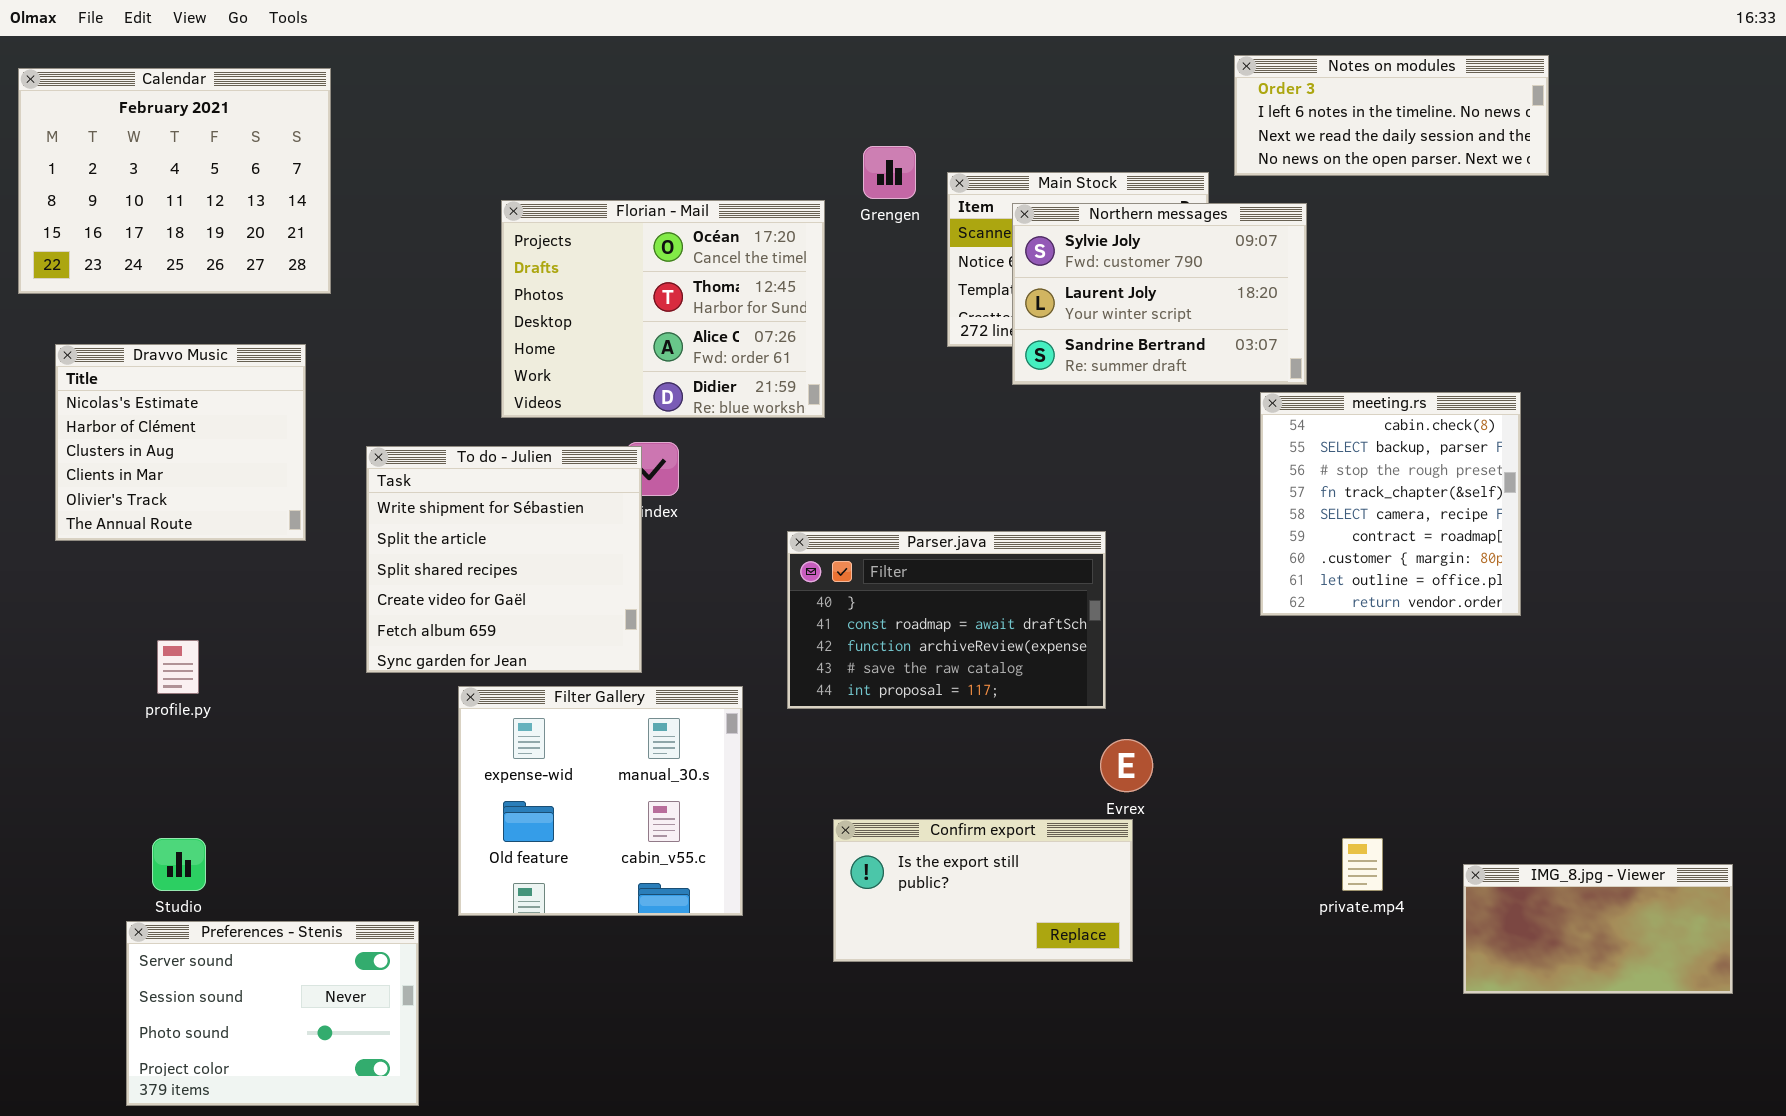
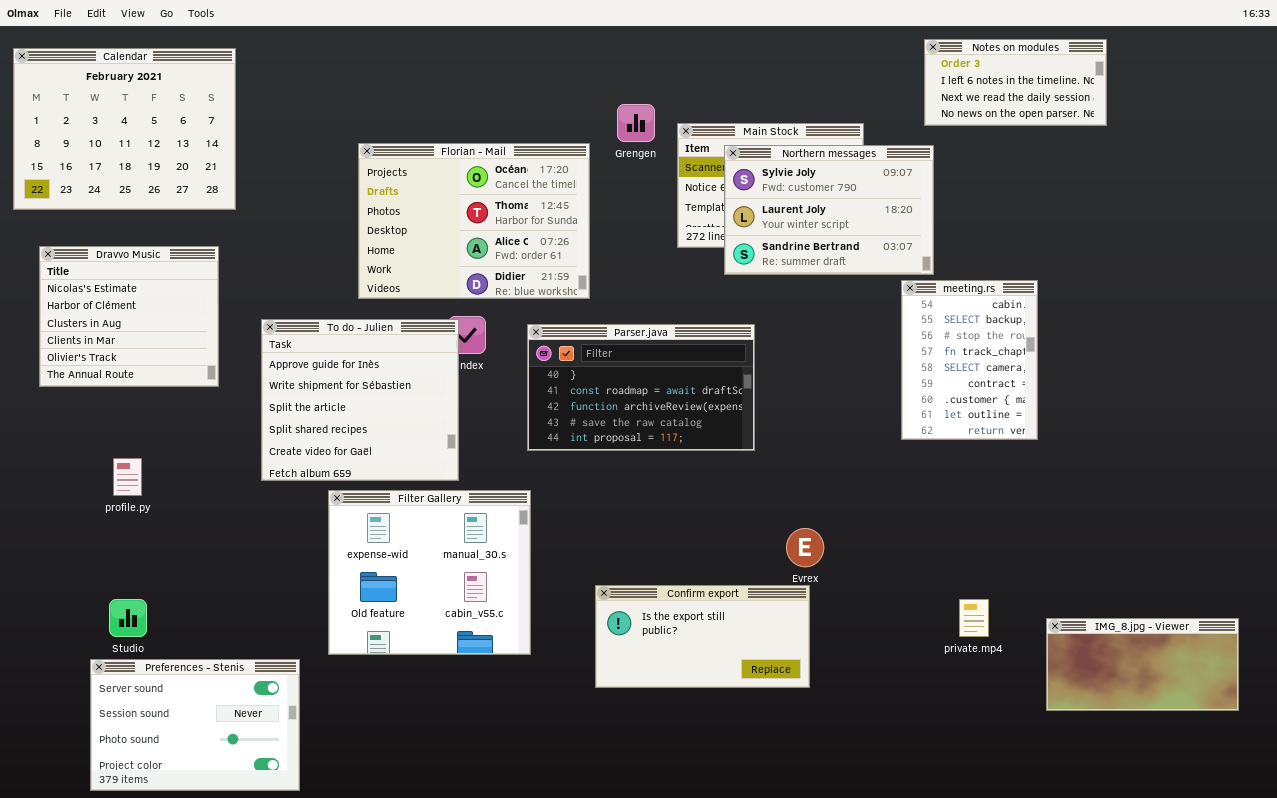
Notes on modules: [1234,55,1549,176] -> [924,39,1107,126], resized
meeting.rs: [1260,392,1521,616] -> [901,280,1038,440], resized
To do - Julien: [366,446,642,673] -> [261,319,459,481], scrolled up 1 row
Parser.java: [787,531,1106,709] -> [527,324,755,451], moved

